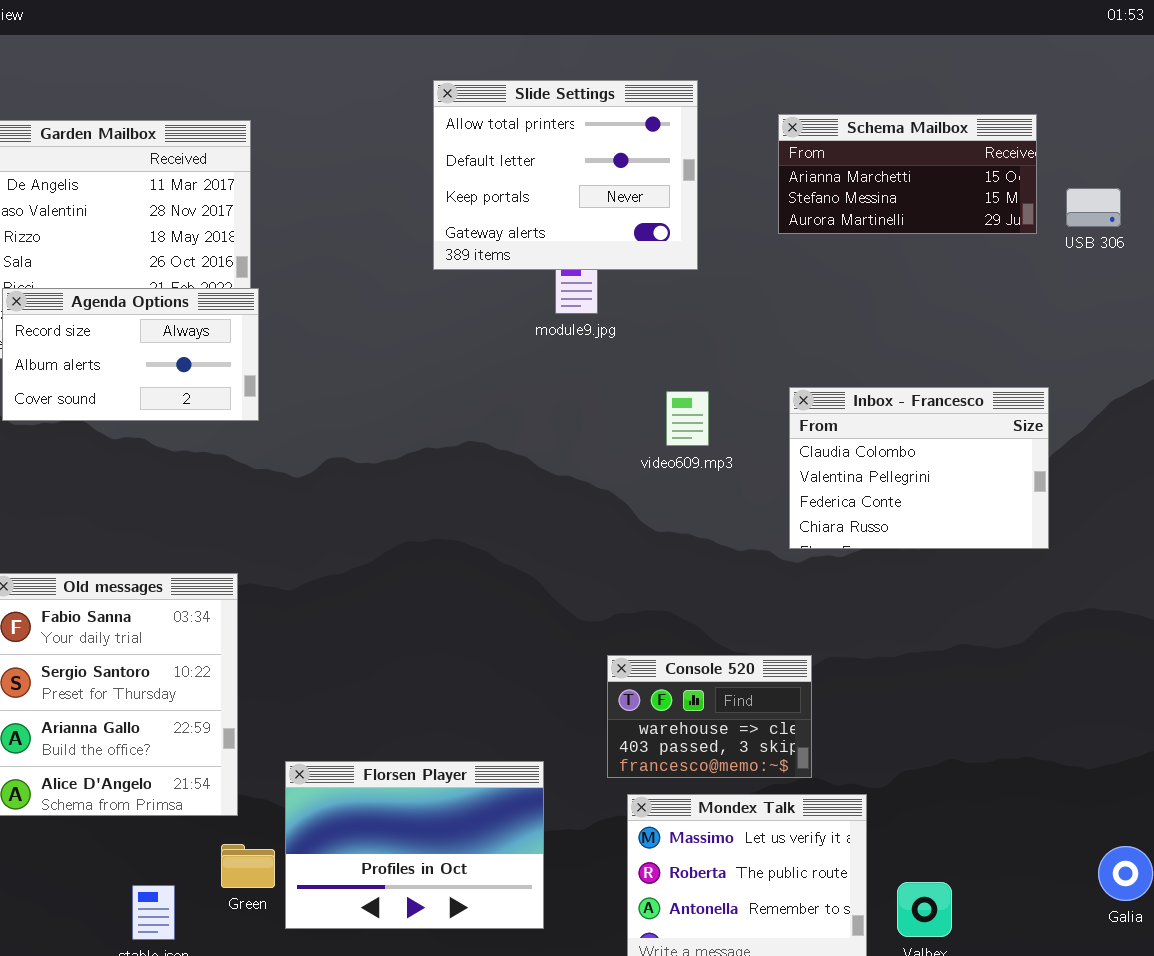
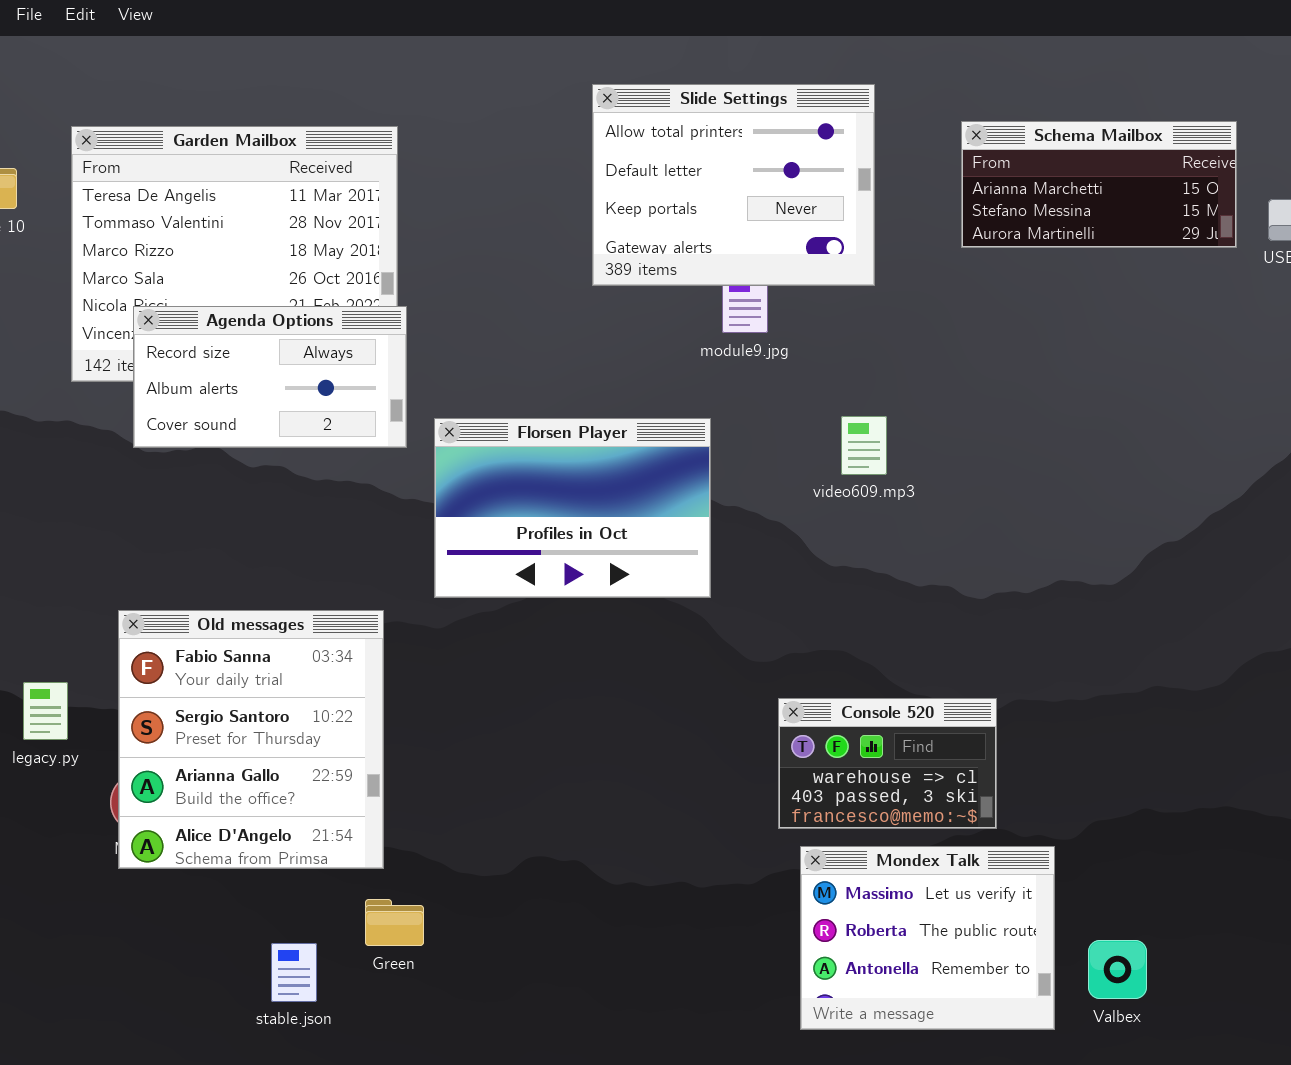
Inbox - Francesco: [789,387,1049,549] -> none, closed
Florsen Player: [285,761,544,929] -> [434,418,711,598], moved

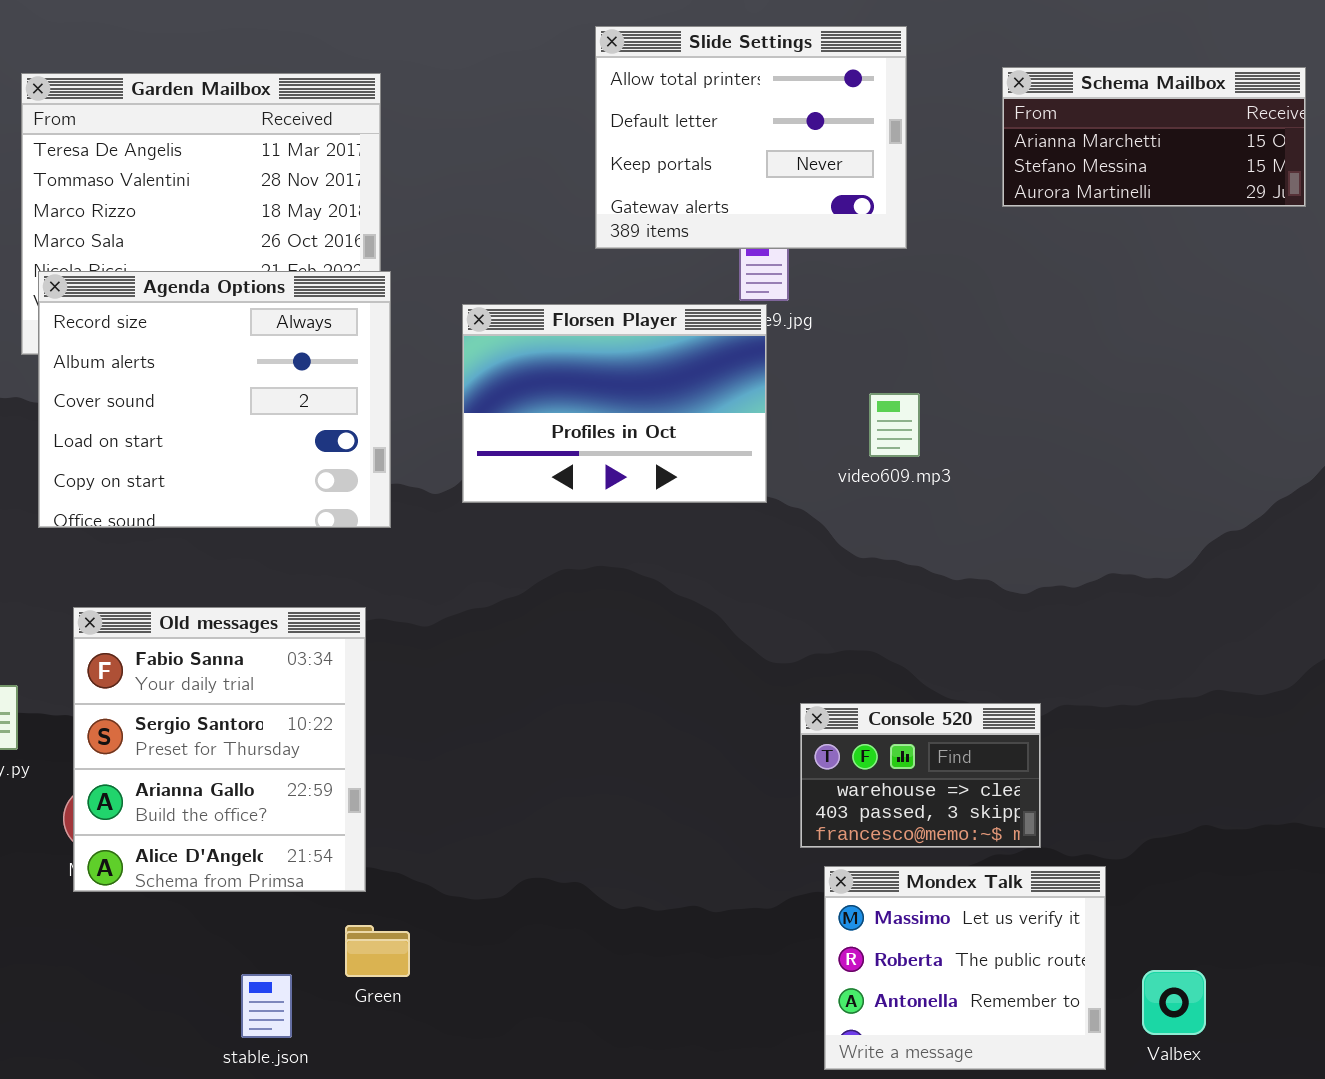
Agenda Options: [133,306,407,448] -> [38,271,391,528], resized
Florsen Player: [434,418,711,598] -> [462,304,767,503], moved

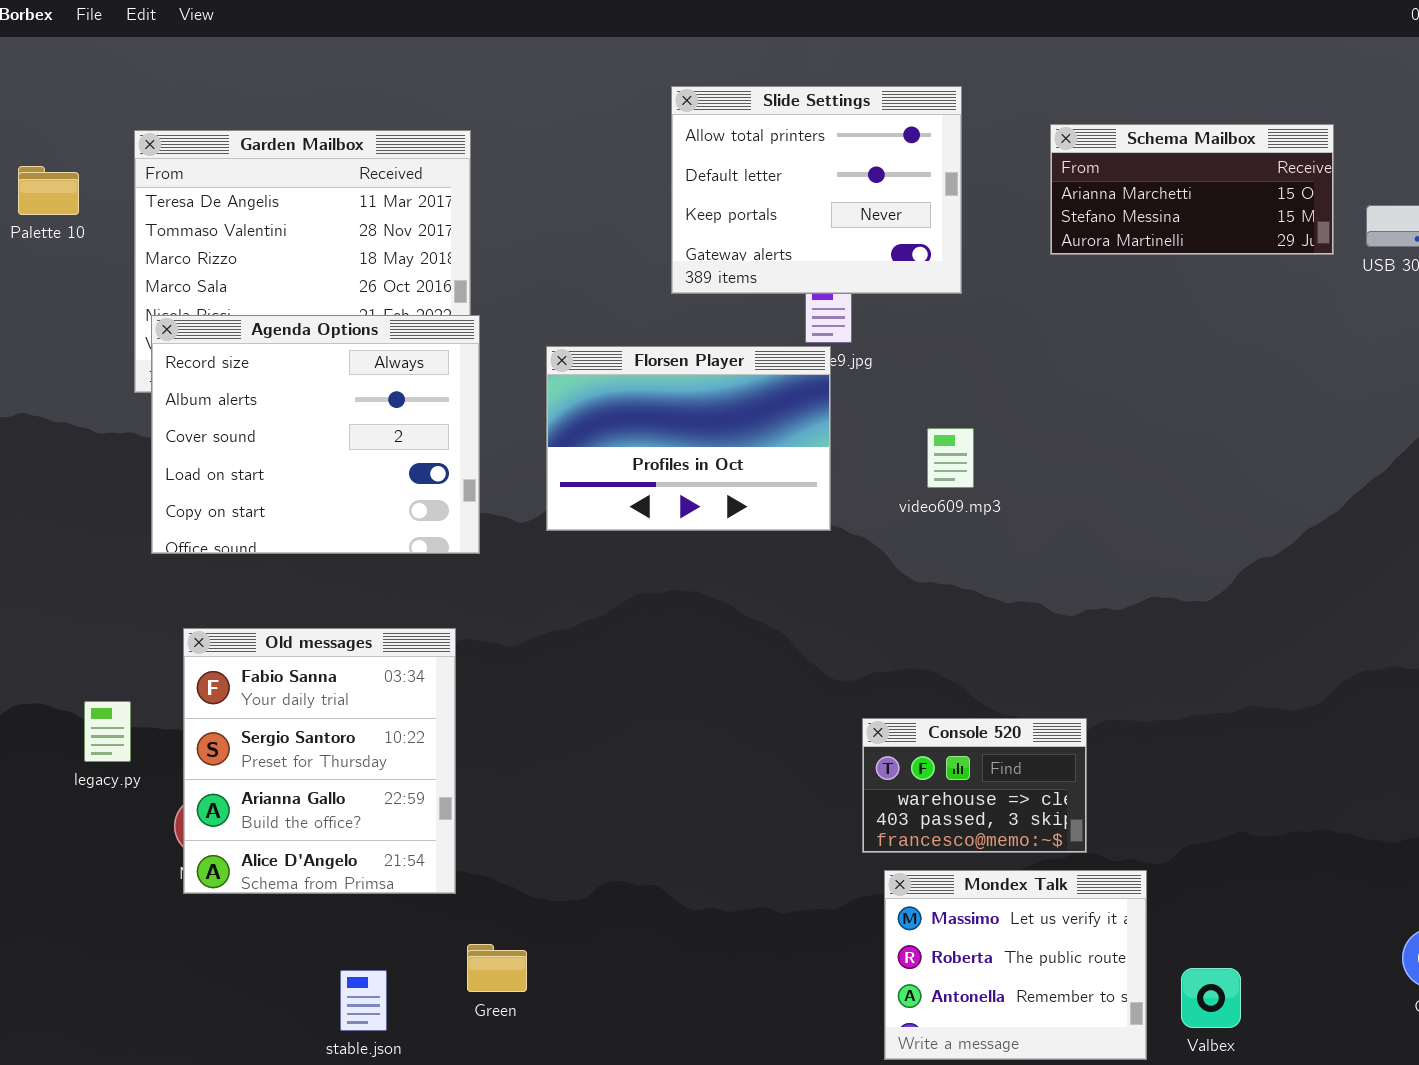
Green: [345,925,410,977] -> [467,944,527,992], moved

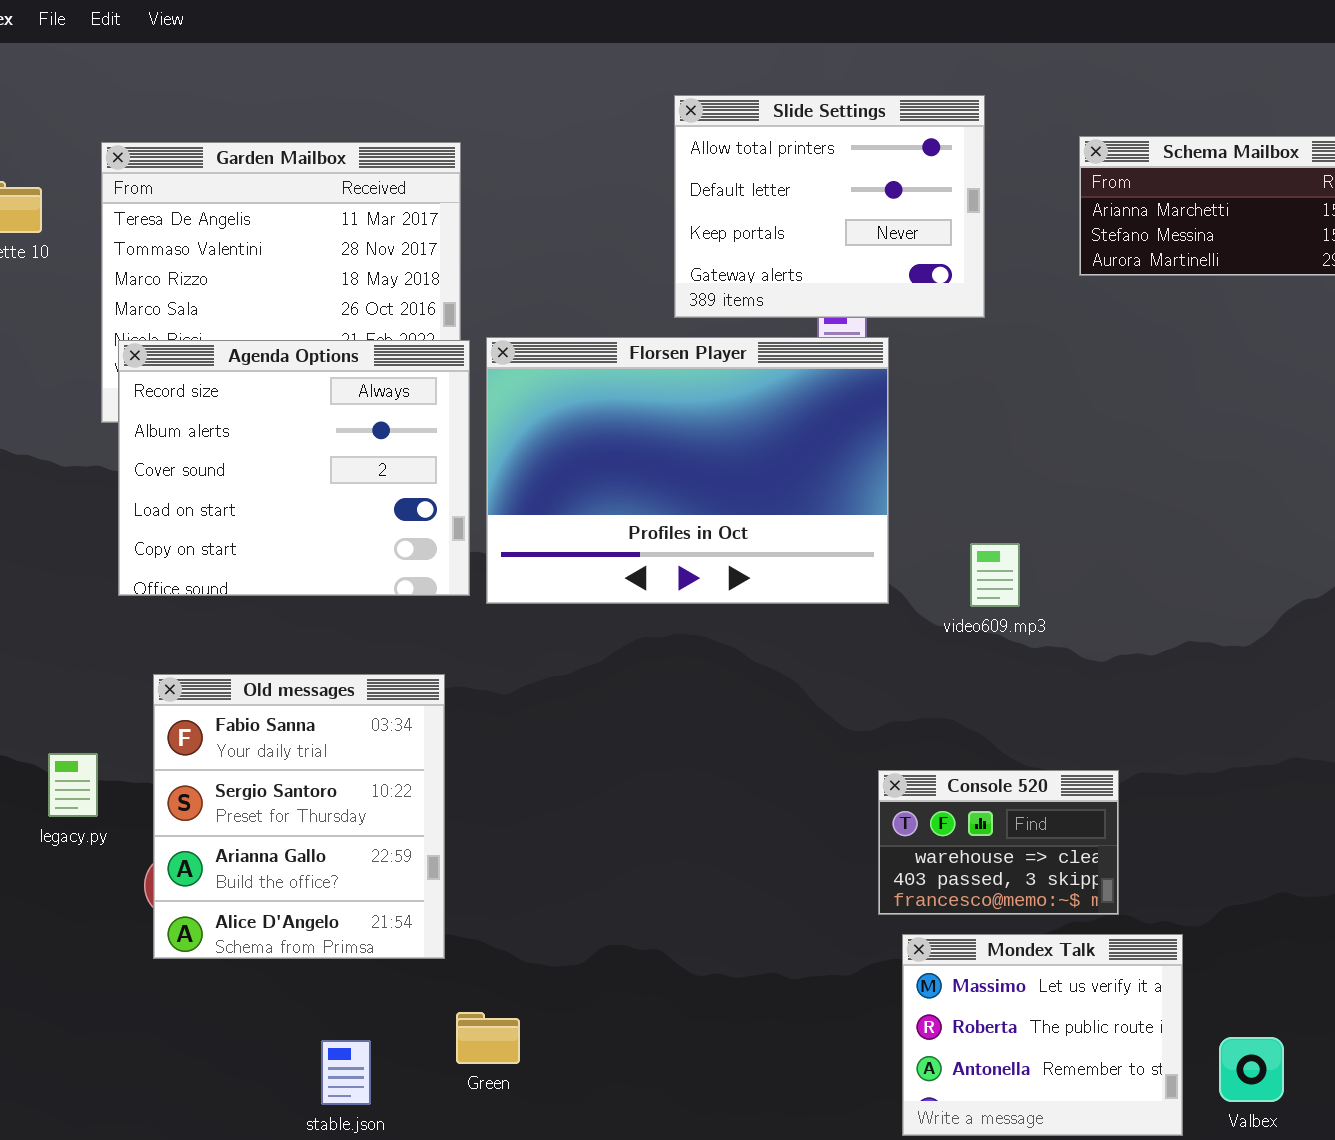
Florsen Player: [546,346,831,531] -> [486,337,889,604], moved, resized
video609.mp3: [927,428,974,488] -> [970,543,1020,607], moved

